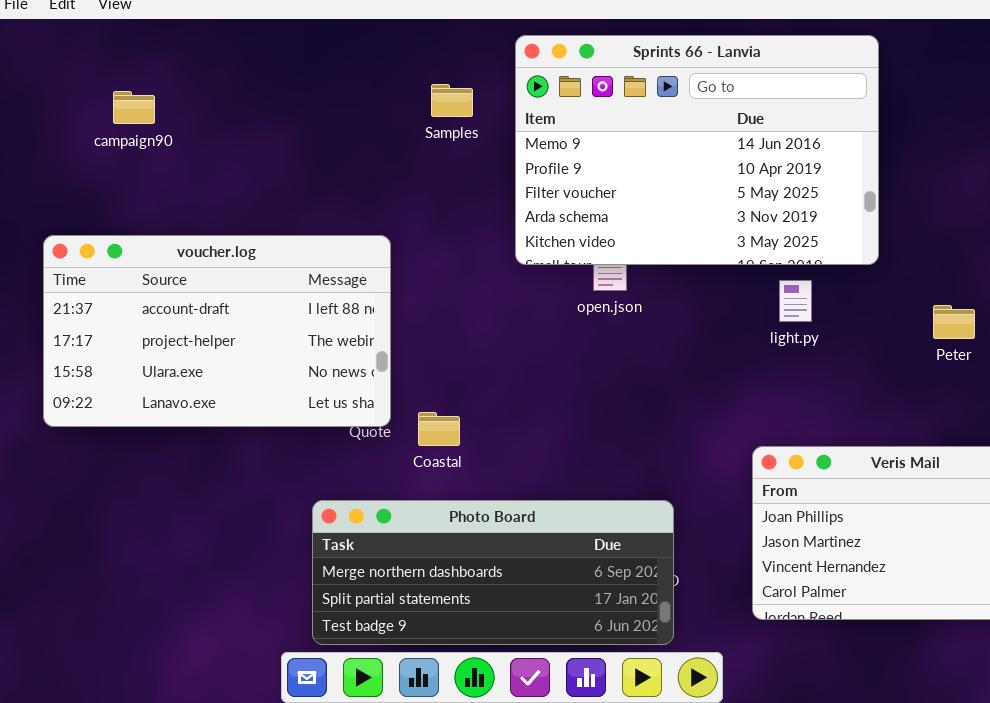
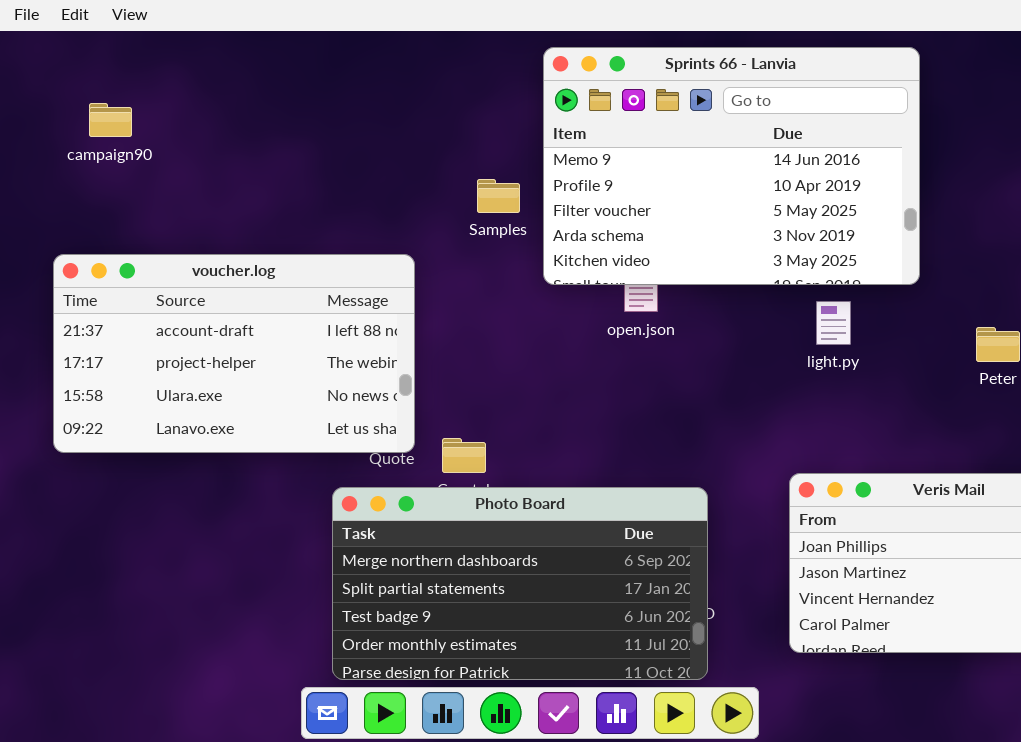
Samples: [431,84,473,117] -> [477,179,520,213], moved
campaign90: [113,91,155,124] -> [89,103,132,137], moved
Photo Board: [312,500,674,645] -> [332,487,708,680], resized

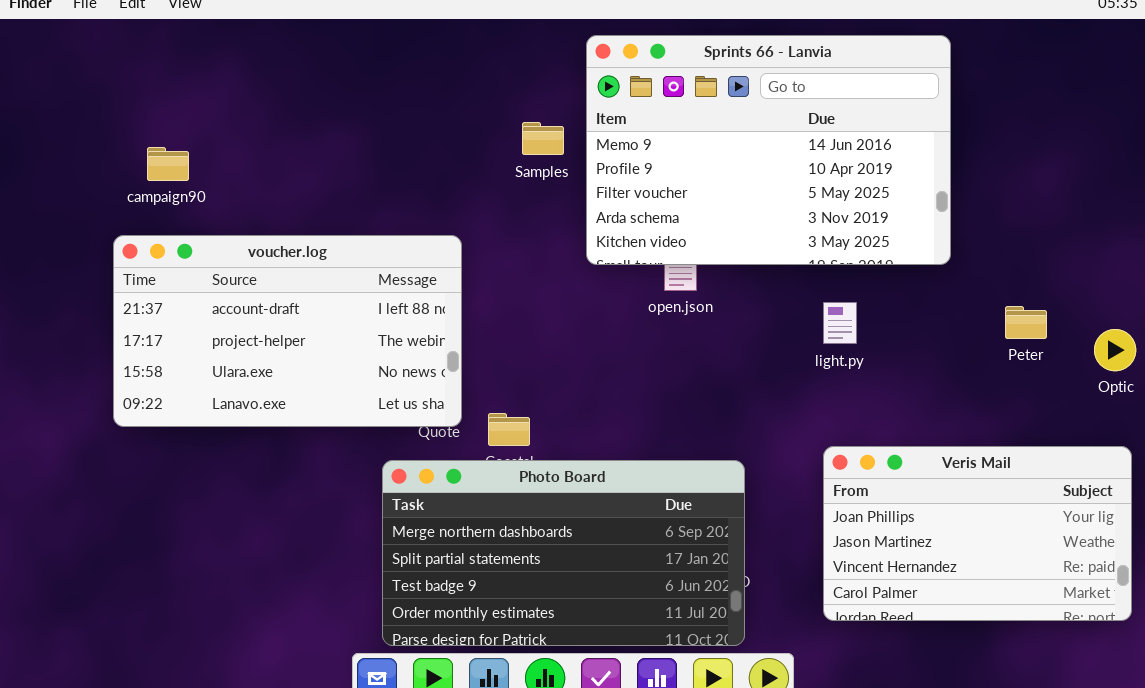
campaign90: [89,103,132,137] -> [147,147,189,181], moved
Samples: [477,179,520,213] -> [522,122,564,155], moved
light.py: [816,301,851,345] -> [823,302,857,344], moved

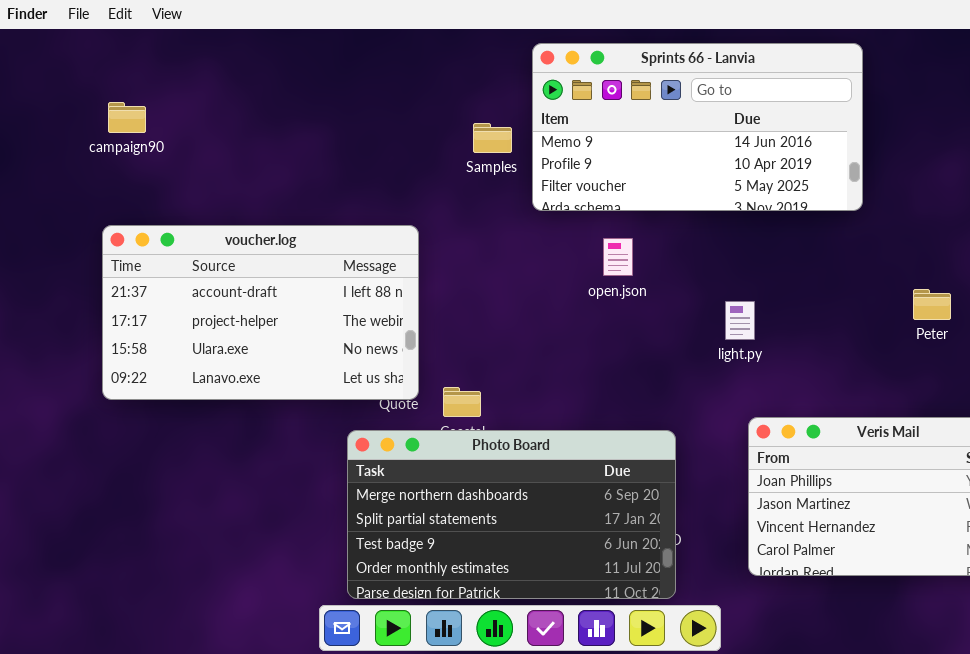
Sprints 66 - Lanvia: [586,35,951,265] -> [532,43,863,211], resized
campaign90: [147,147,189,181] -> [108,102,146,133], moved
light.py: [823,302,857,344] -> [725,301,755,340], moved

